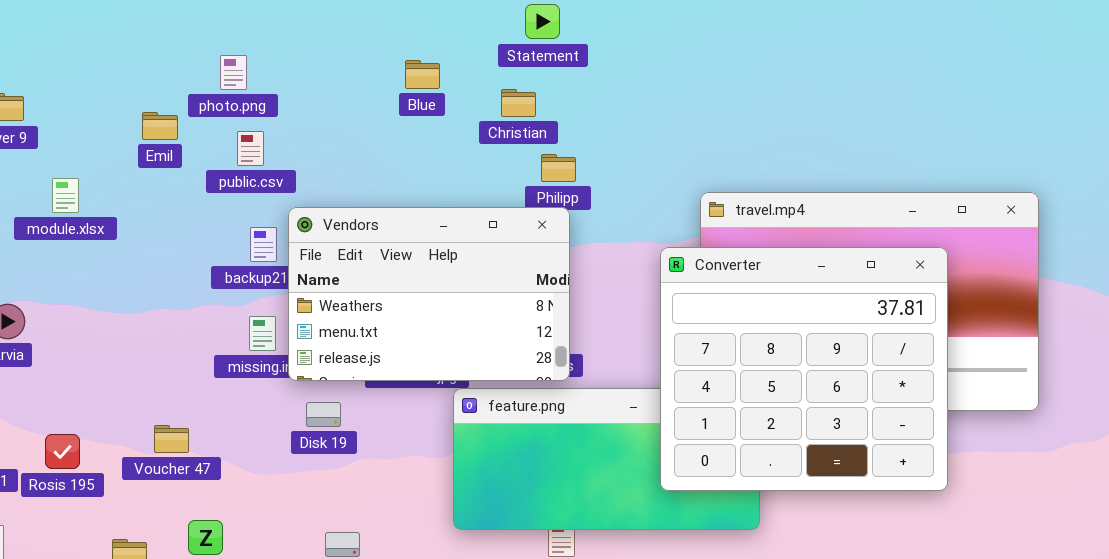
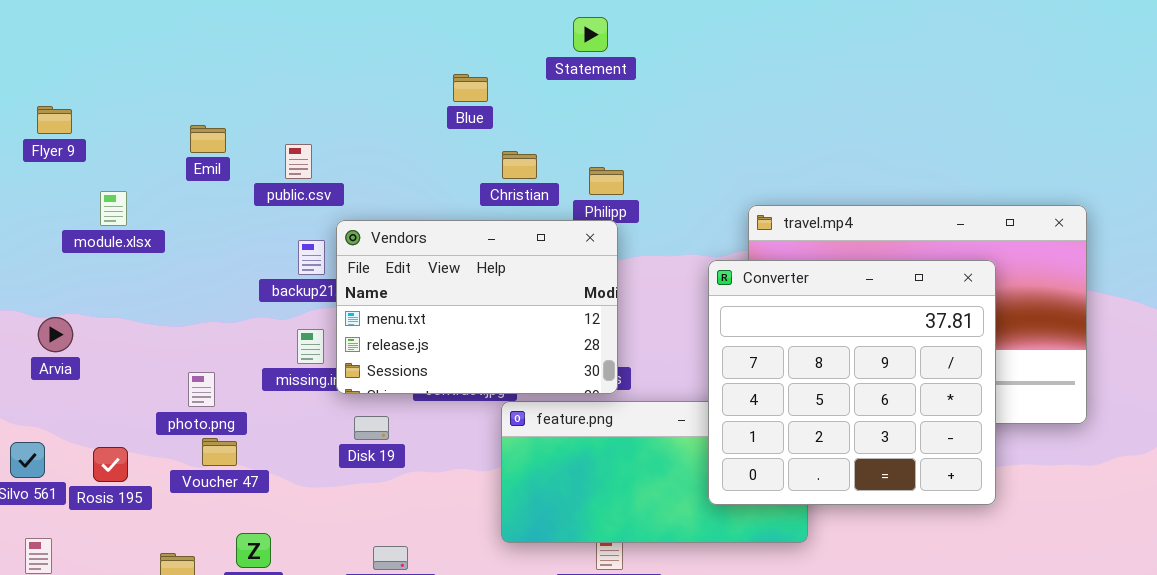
photo.png: [220,55,247,90] -> [188,372,215,407], moved
Christian: [501,89,536,117] -> [502,151,537,179], moved
Vendors: [288,207,570,381] -> [336,220,618,394], scrolled down 1 row

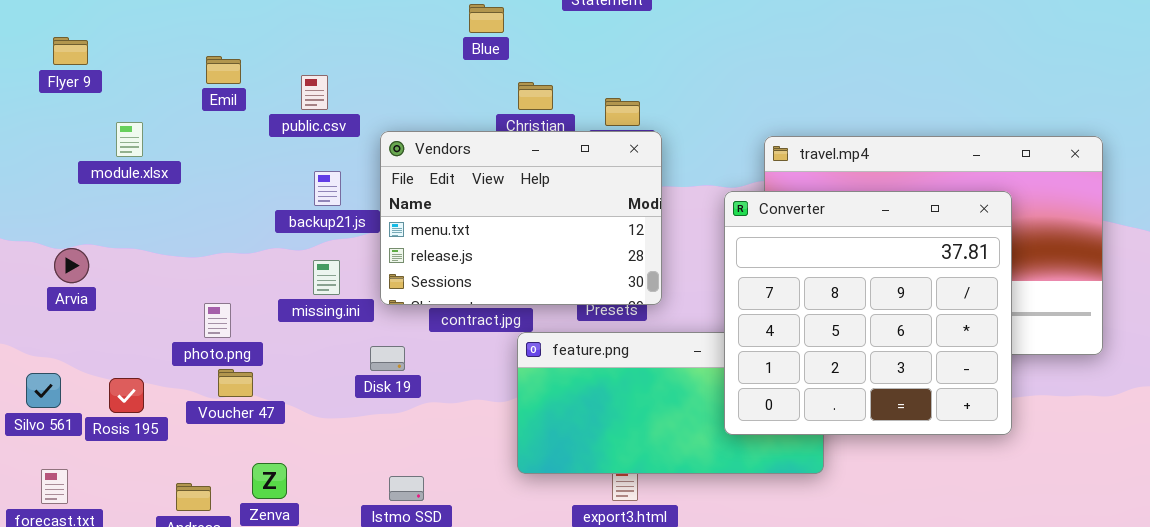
Vendors: [336,220,618,394] -> [380,131,662,305], moved

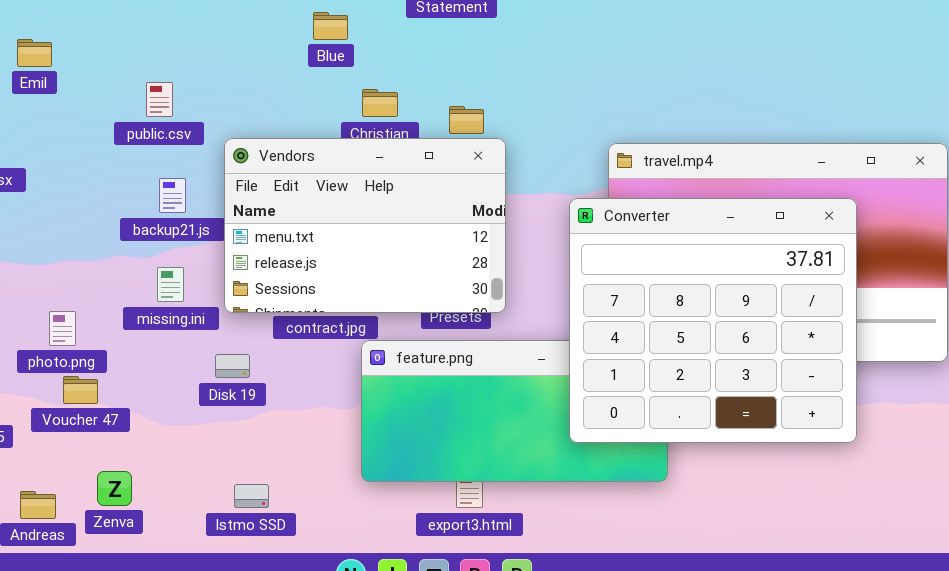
Emil: [206,56,241,84] -> [17,39,52,67], moved

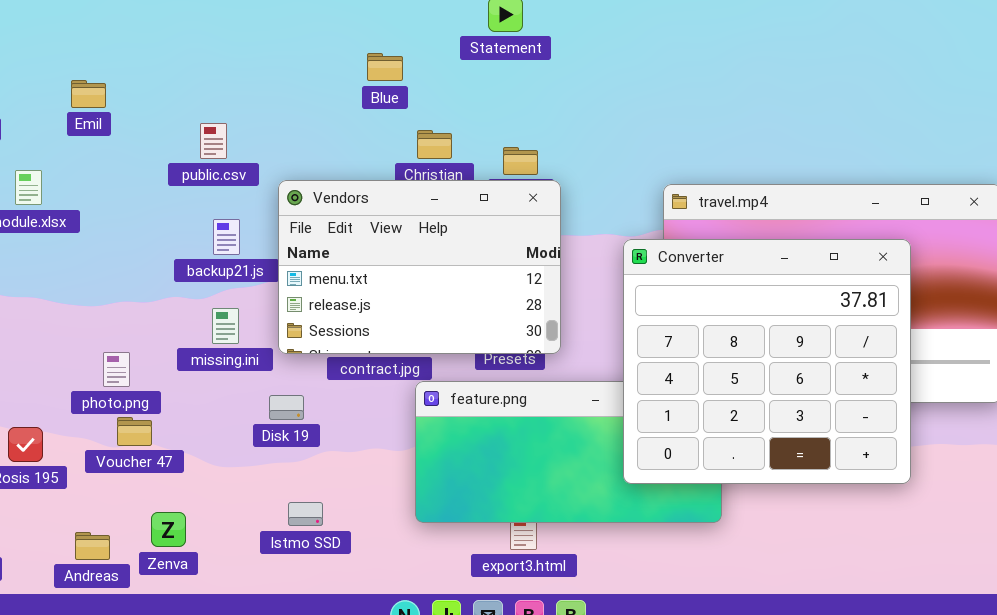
Istmo SSD: [234,484,269,508] -> [288,502,323,526], moved

